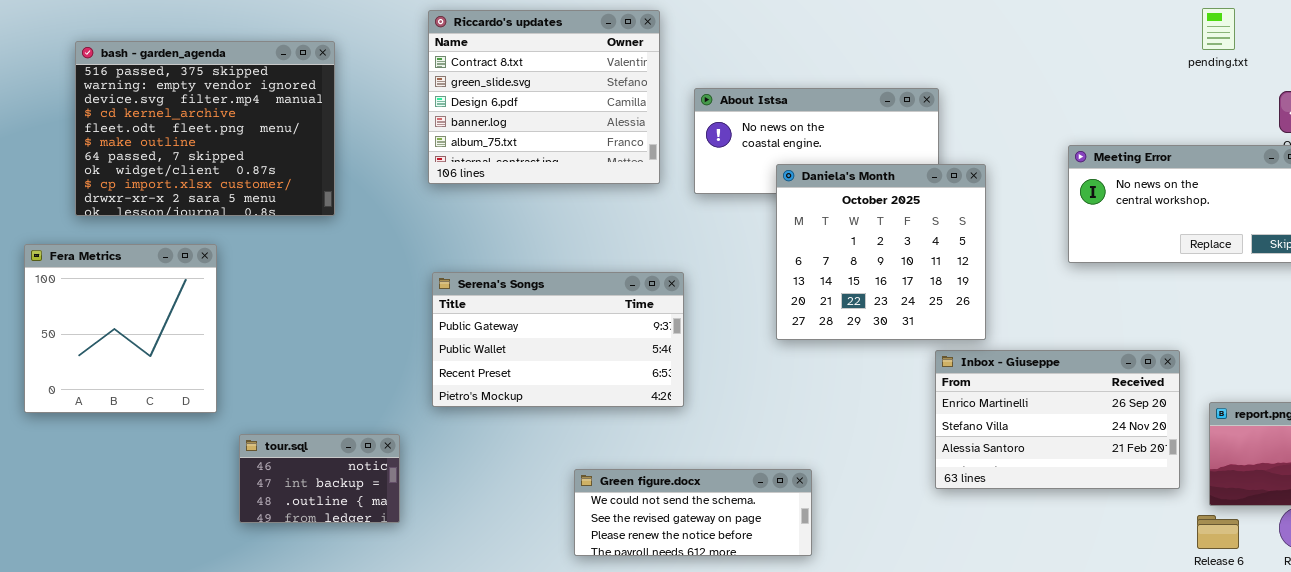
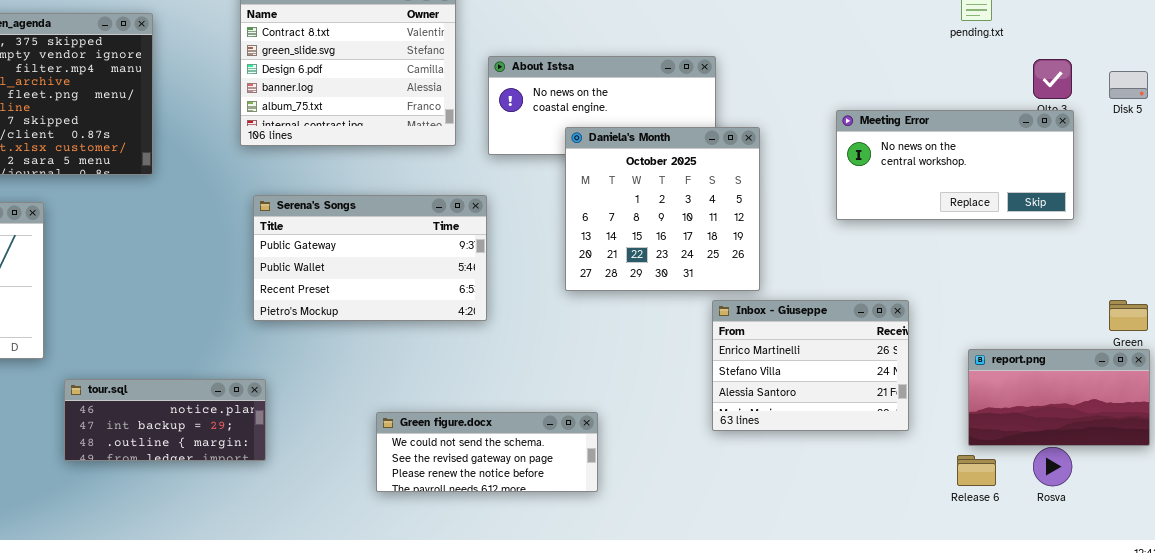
Serena's Songs: [432,272,684,407] -> [253,195,487,321], moved
Inbox - Giuseppe: [935,350,1180,489] -> [712,300,909,431], resized
tour.sql: [239,434,400,523] -> [64,379,266,461], resized

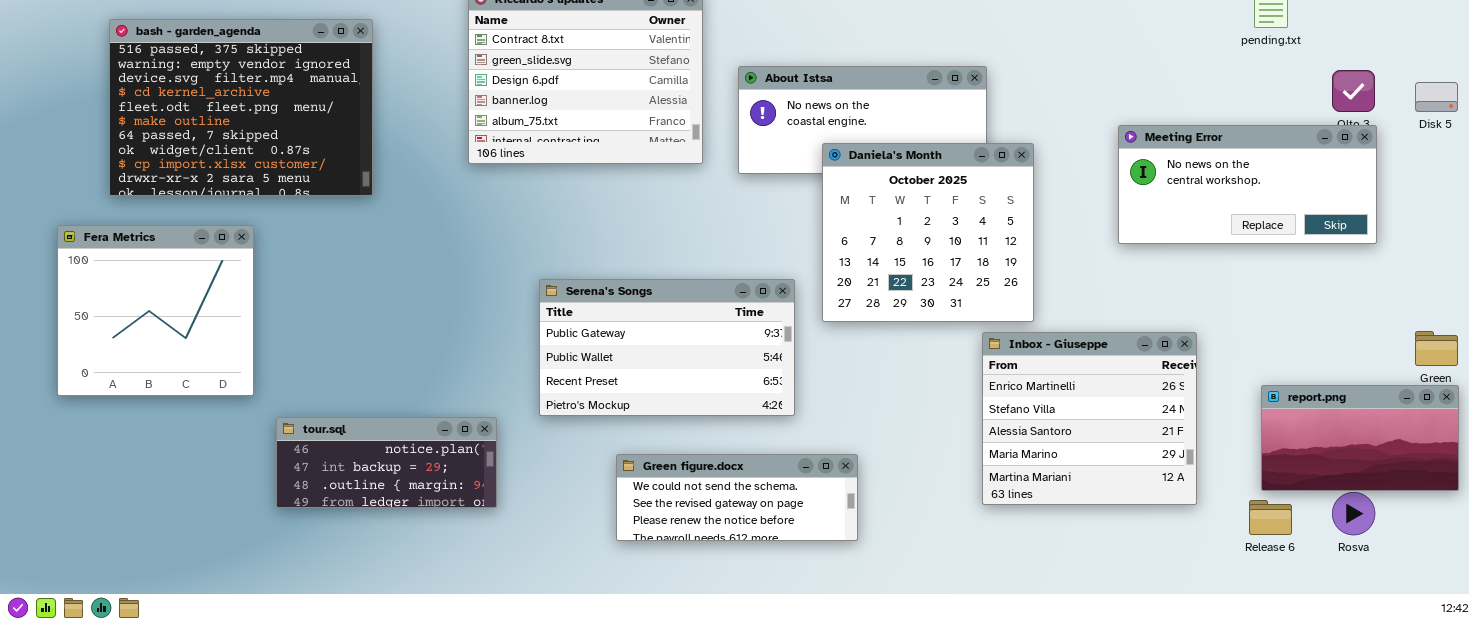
Serena's Songs: [253,195,487,321] -> [539,279,795,416], moved
Inbox - Giuseppe: [712,300,909,431] -> [982,332,1197,505], resized

